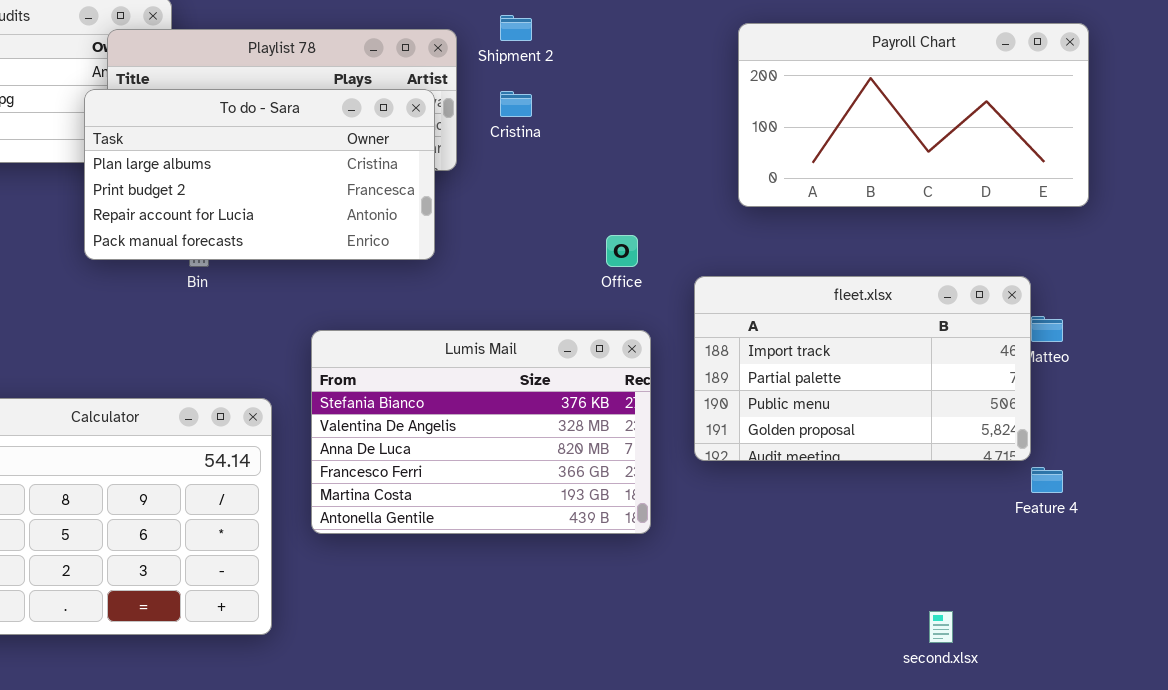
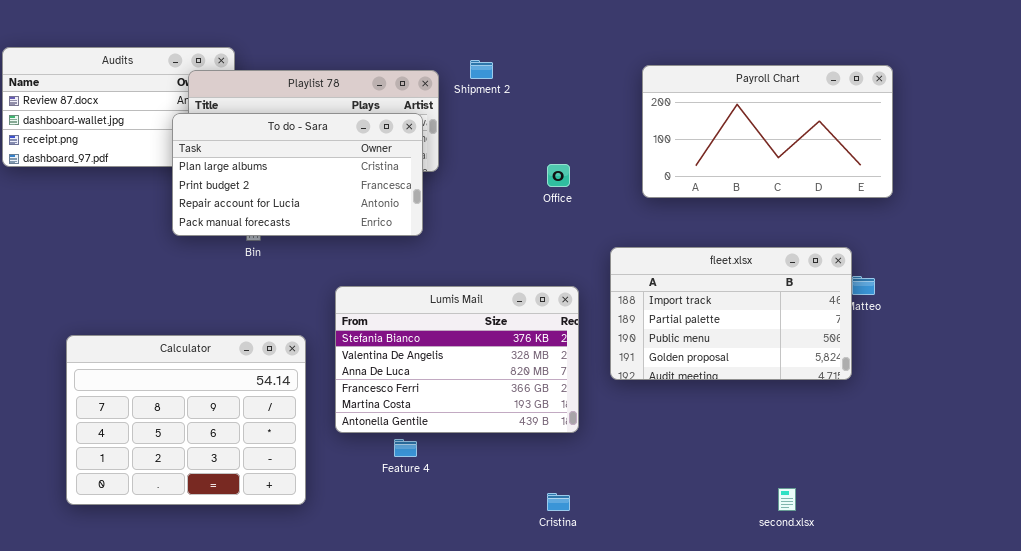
Cristina: [500,91,532,117] -> [547,493,570,511], moved
Office: [606,235,638,267] -> [547,164,570,187], moved
Feature 4: [1031,467,1063,493] -> [394,439,417,457], moved

